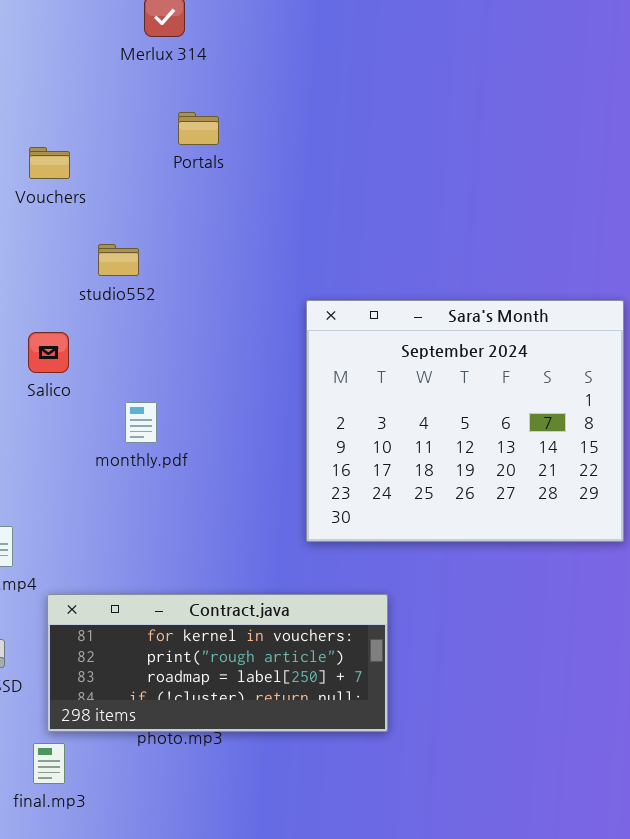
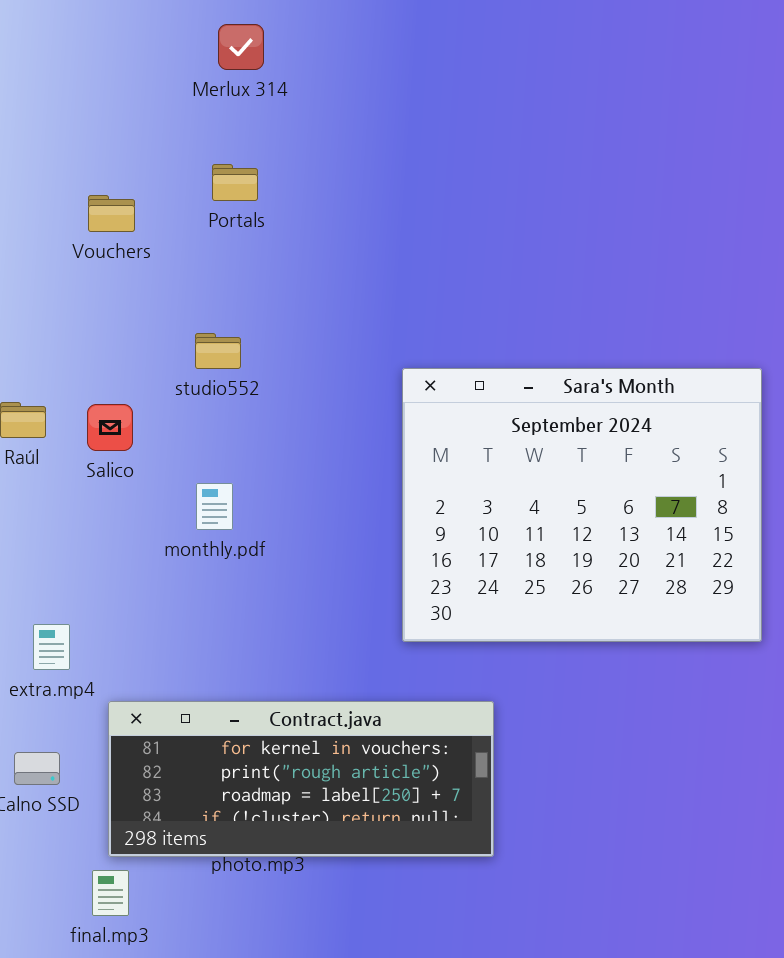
Portals: [178,112,219,145] -> [212,164,258,201], moved
studio552: [98,244,139,276] -> [195,333,241,369], moved

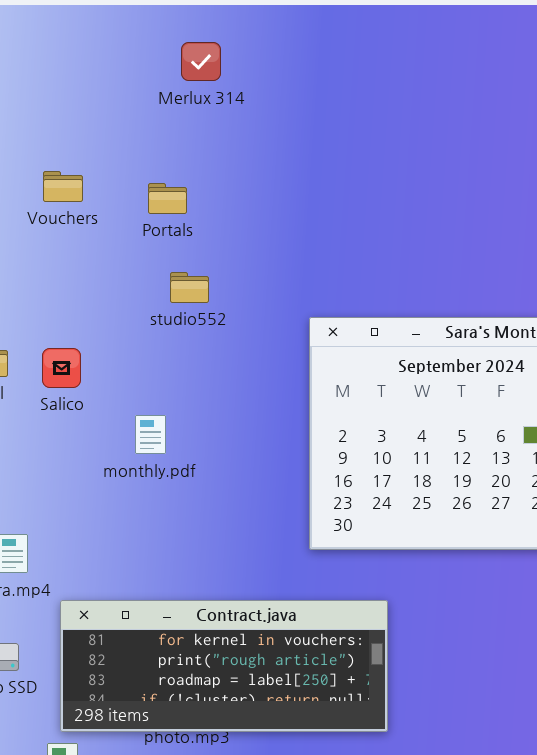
Merlux 314: [218,24,264,70] -> [181,42,221,81], moved
Portals: [212,164,258,201] -> [148,183,187,214], moved
studio552: [195,333,241,369] -> [170,272,209,303], moved

